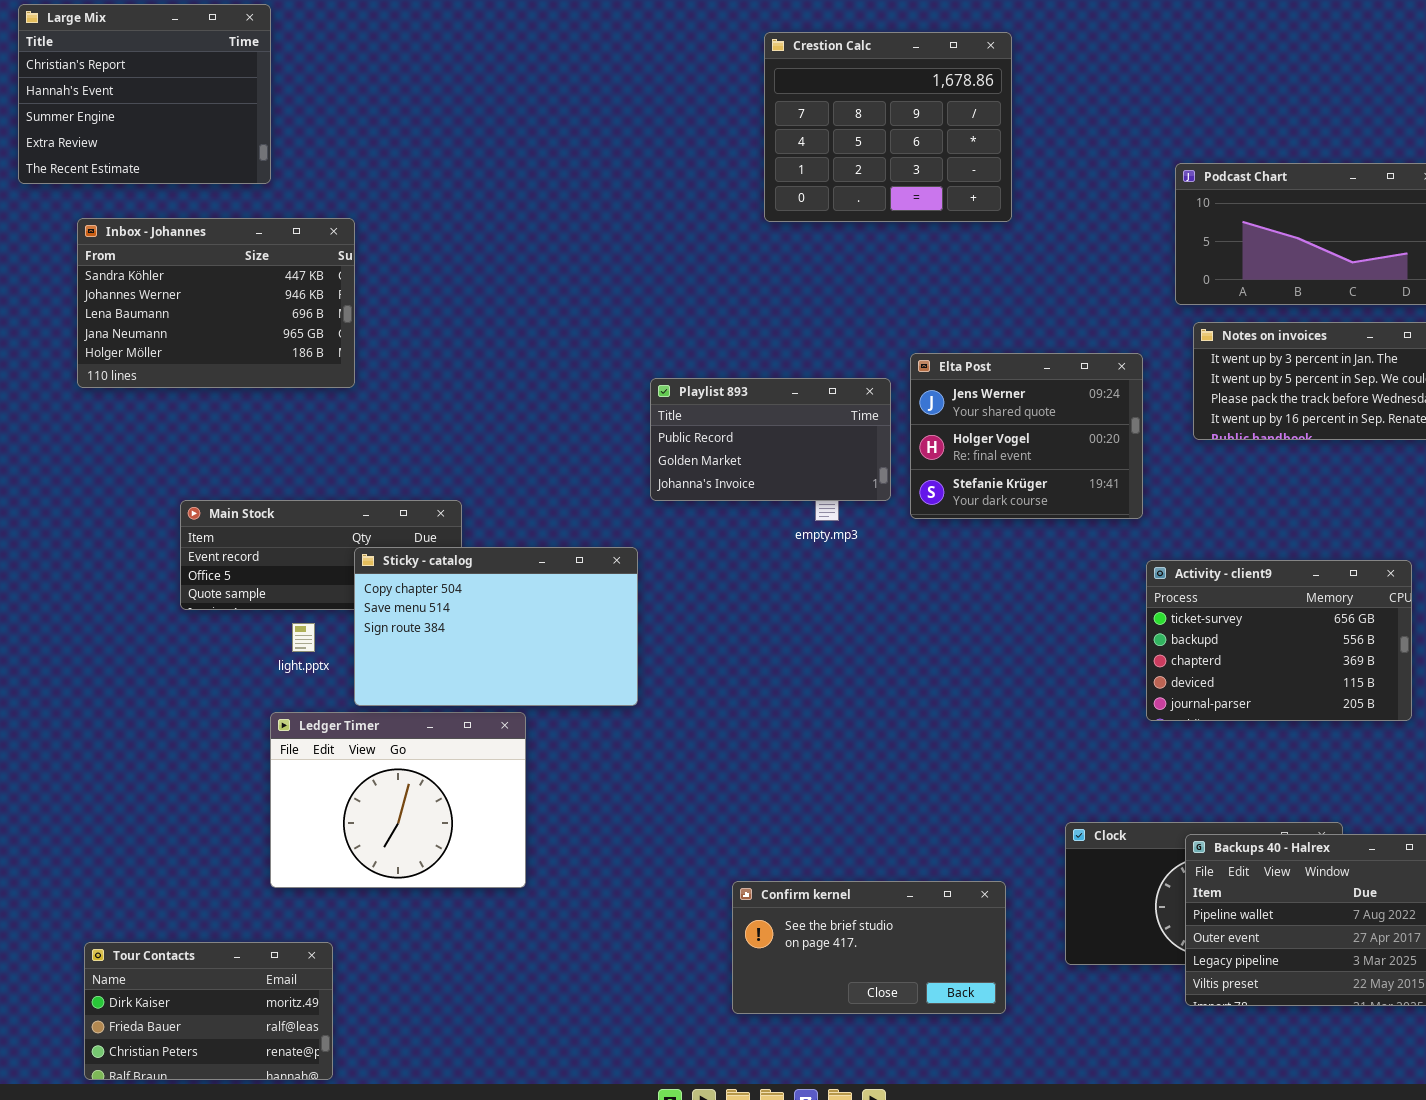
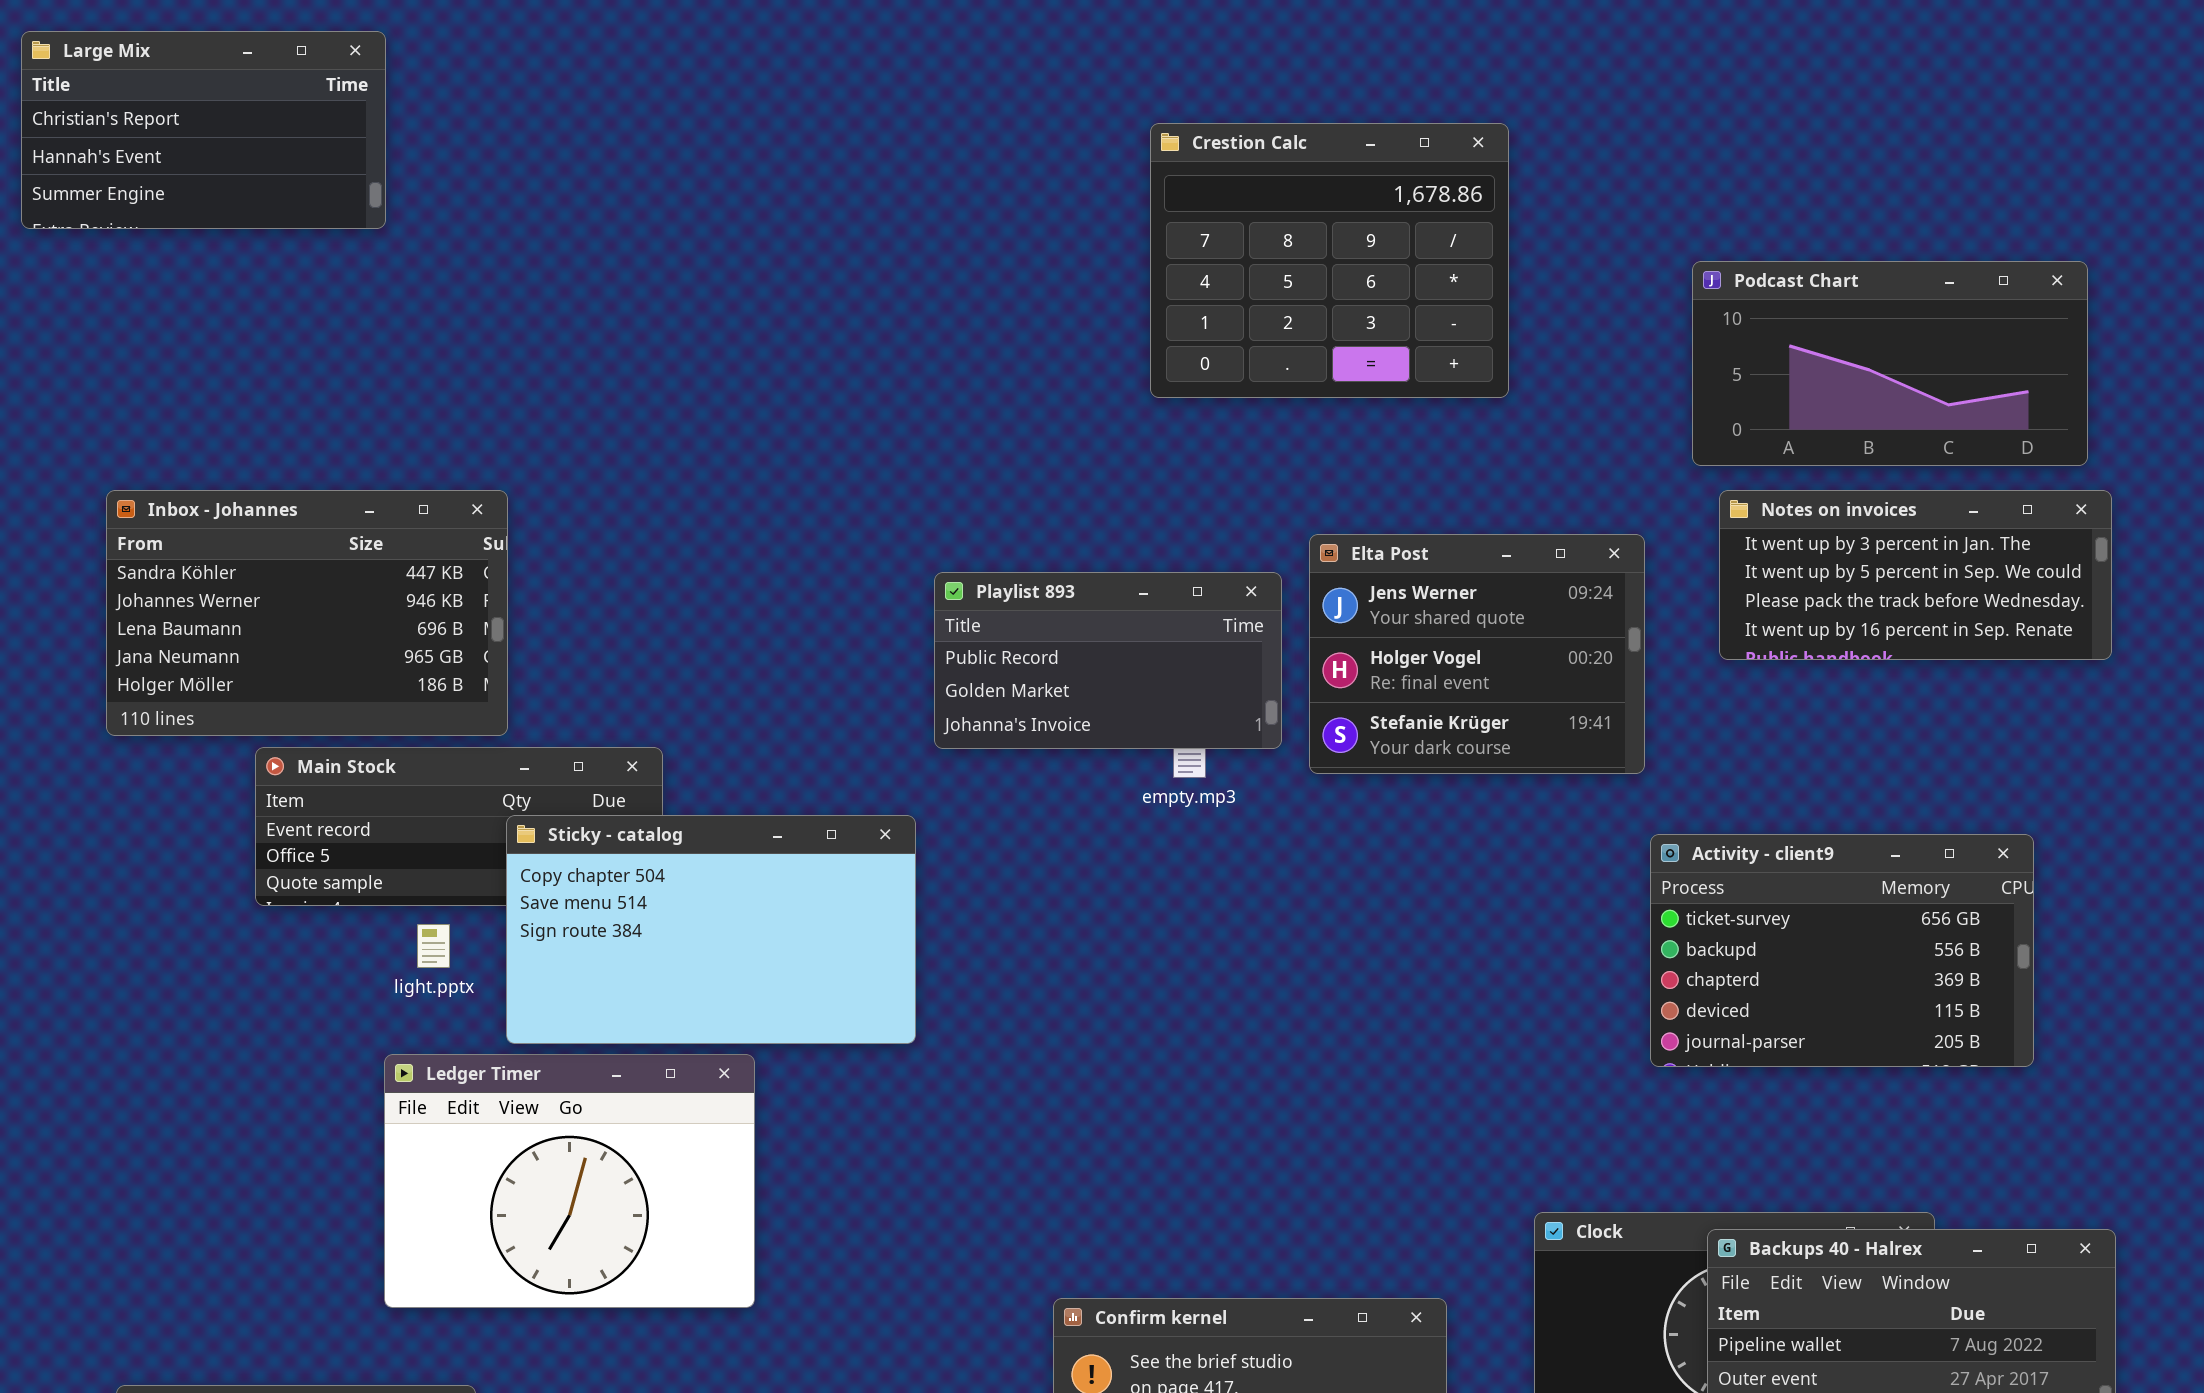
Large Mix: [18,4,271,184] -> [21,31,386,229], resized
Crestion Calc: [764,32,1012,222] -> [1150,123,1509,398], moved
Inbox - Johannes: [77,218,355,388] -> [106,490,508,736], moved

